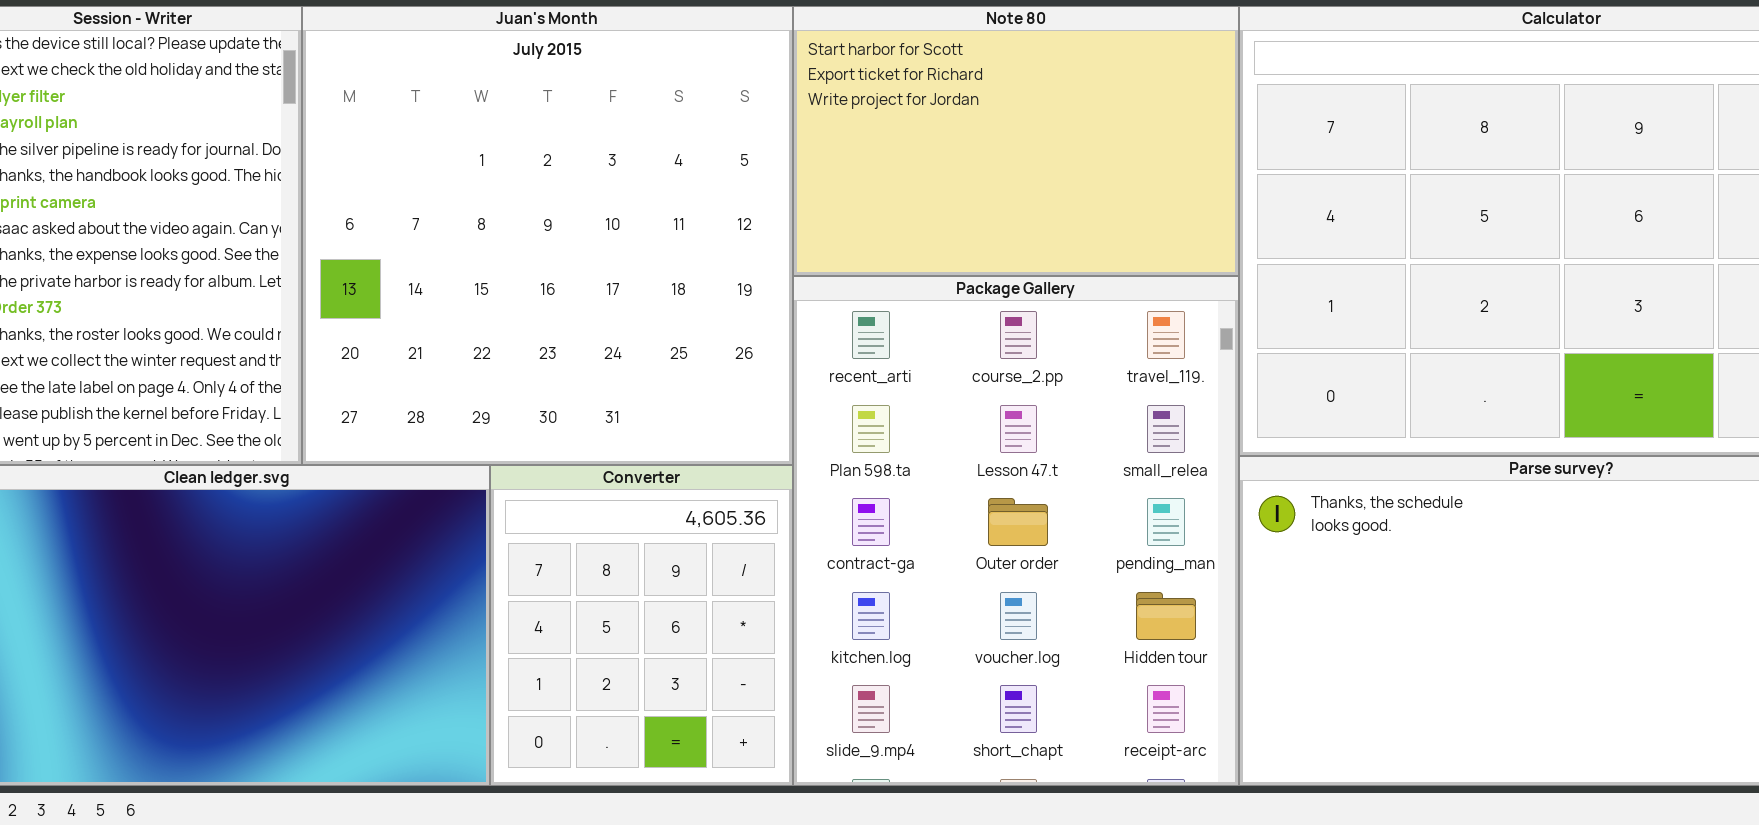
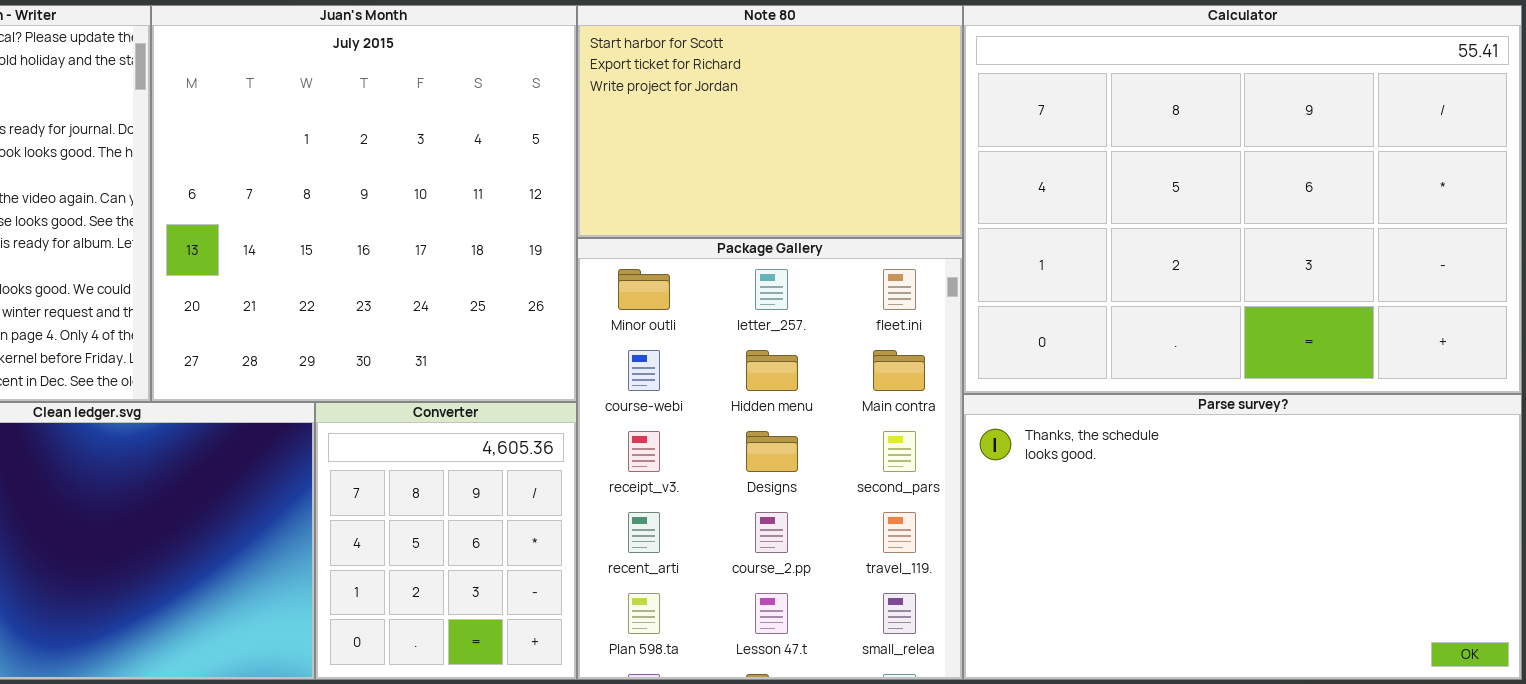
Package Gallery: [793,276,1239,786] -> [577,238,963,680], scrolled up 3 rows

